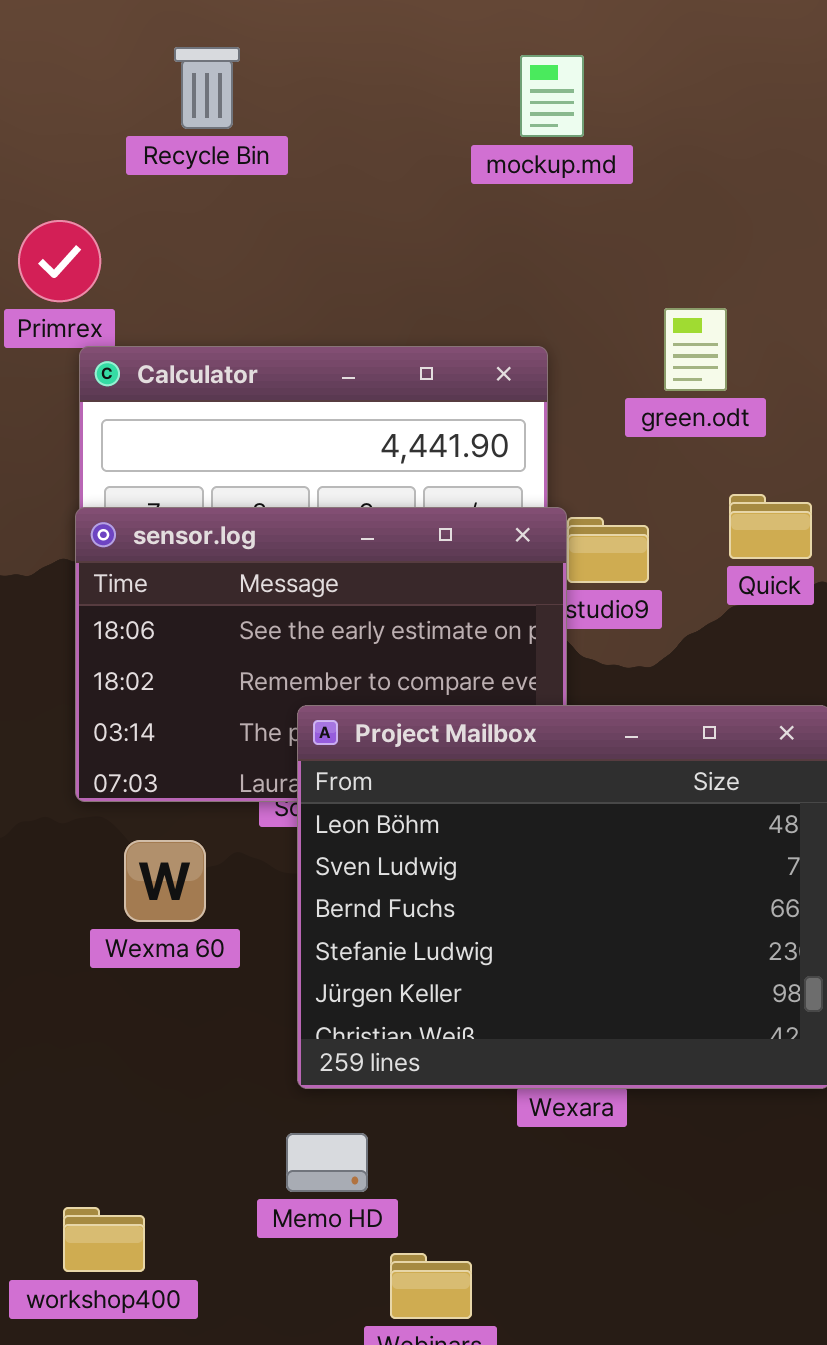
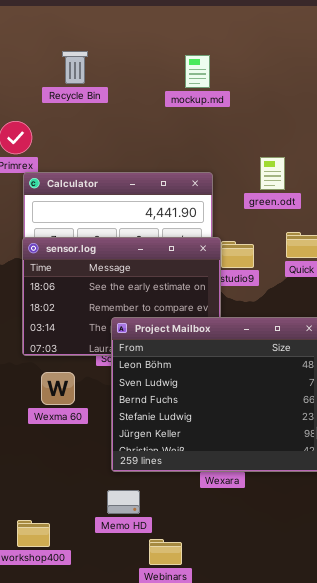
mockup.md: [520,55,584,137] -> [185,55,210,88], moved

